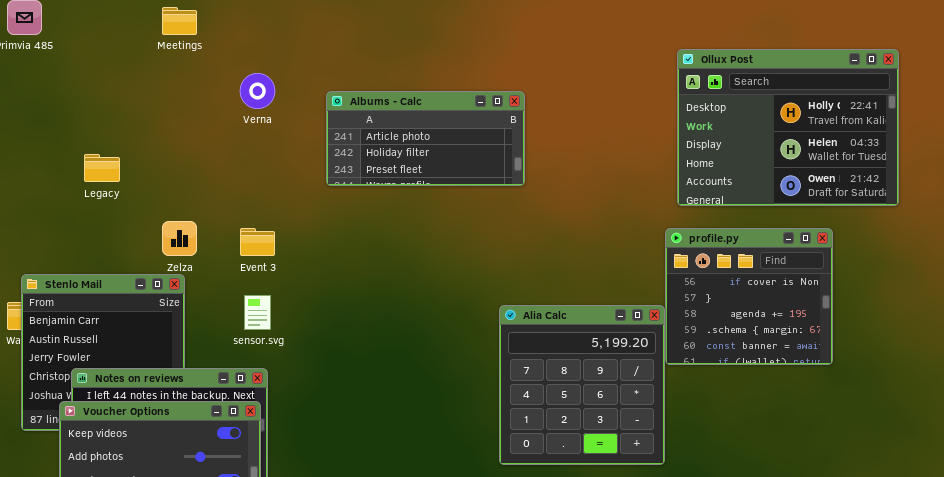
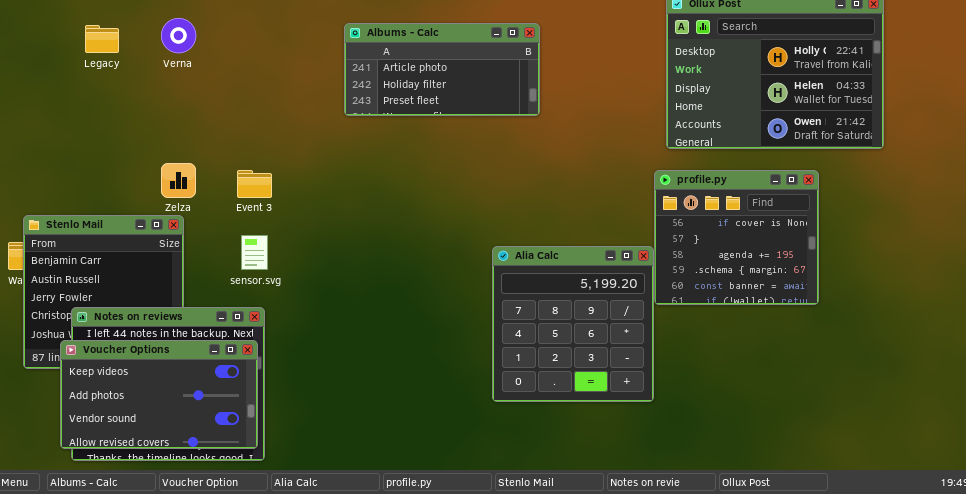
Verna: [240,73,275,109] -> [161,18,196,53], moved
Albums - Calc: [326,91,525,186] -> [344,23,540,116], moved
Legacy: [84,154,120,182] -> [85,25,119,53], moved

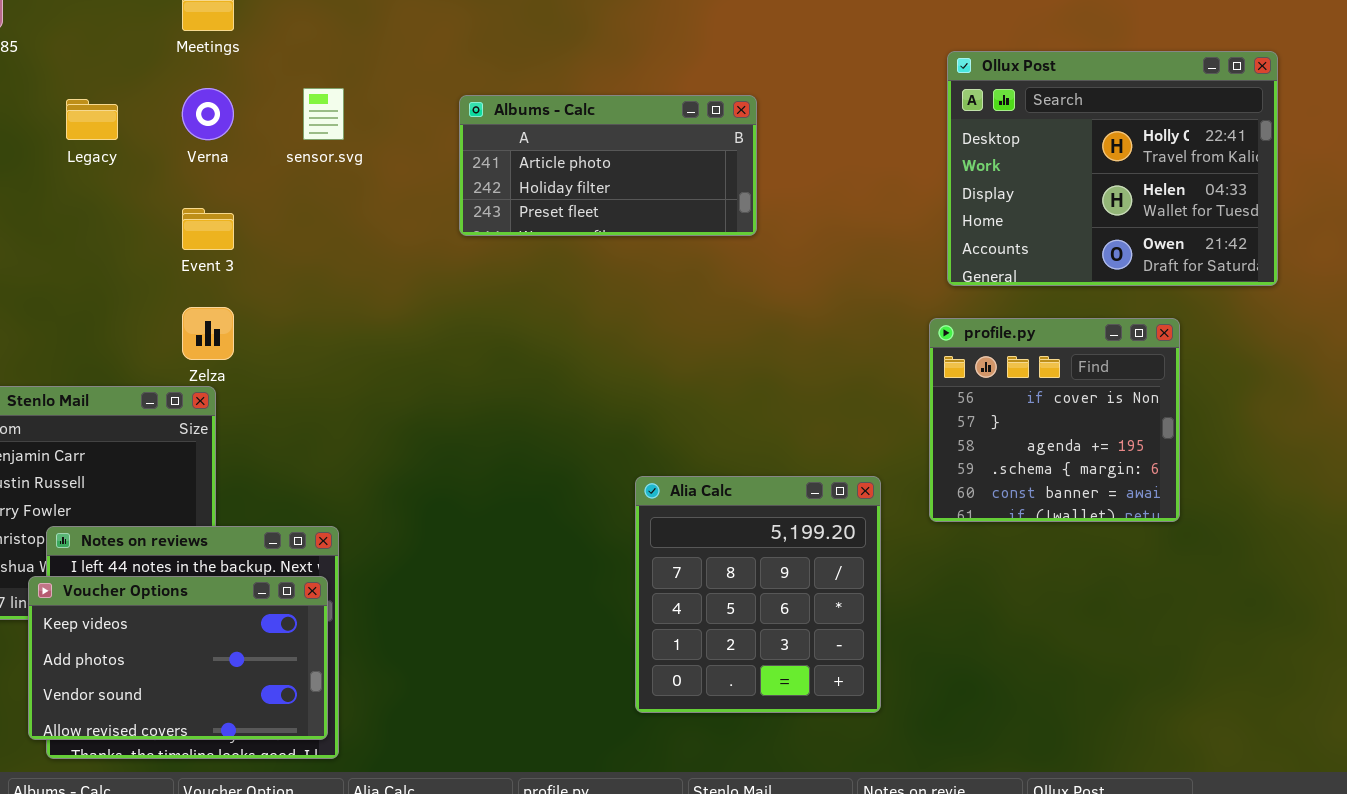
Event 3: [237,170,272,198] -> [182,208,234,250], moved
sensor.svg: [241,235,268,270] -> [303,88,344,140], moved
Alia Calc: [492,246,654,402] -> [635,476,881,713], moved

